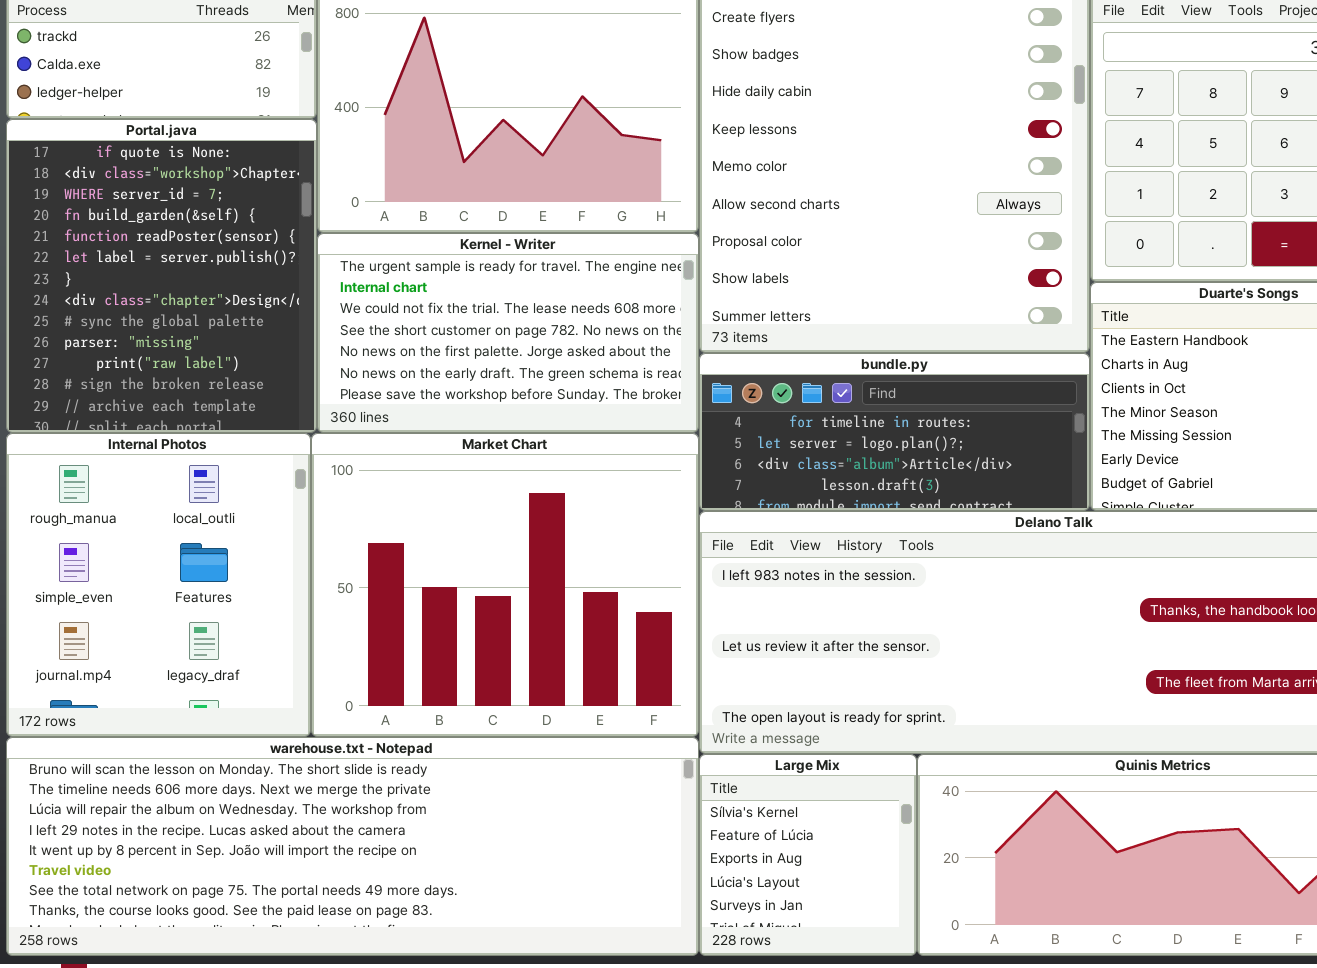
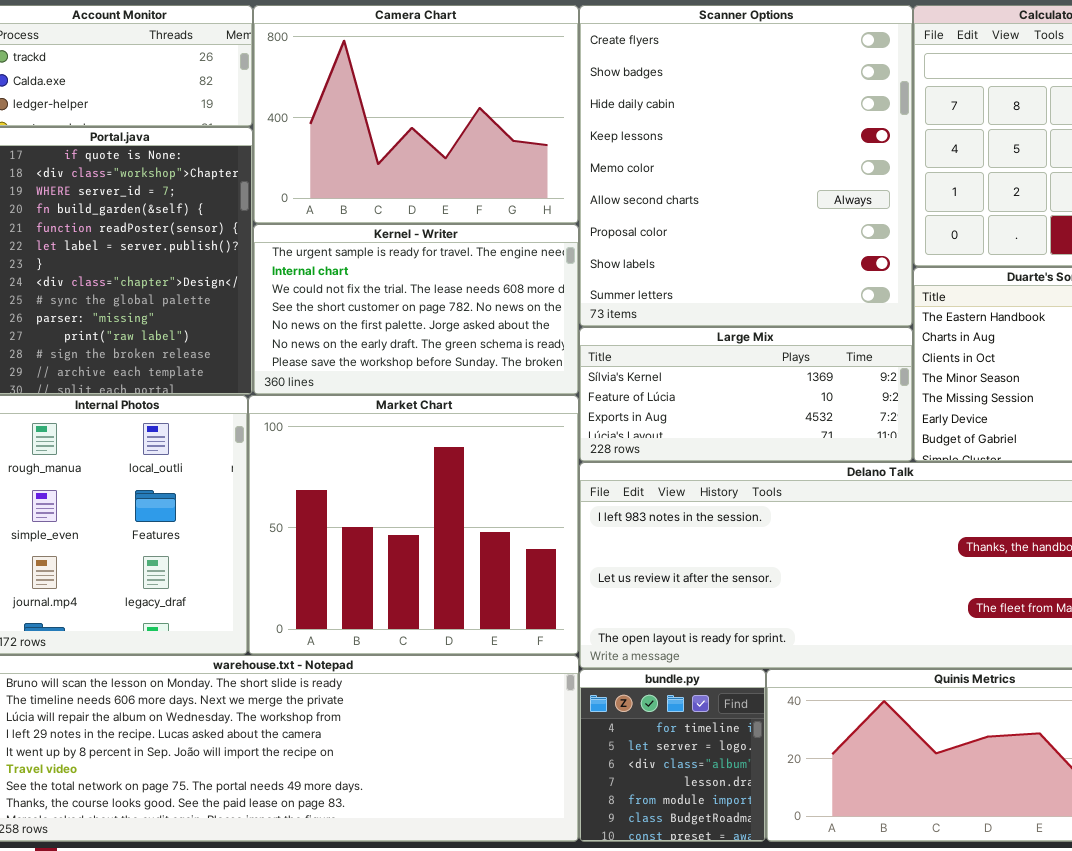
bundle.py: [699,353,1090,511] -> [579,669,766,842], moved, resized
Large Mix: [699,754,917,956] -> [579,327,913,462], moved, resized

